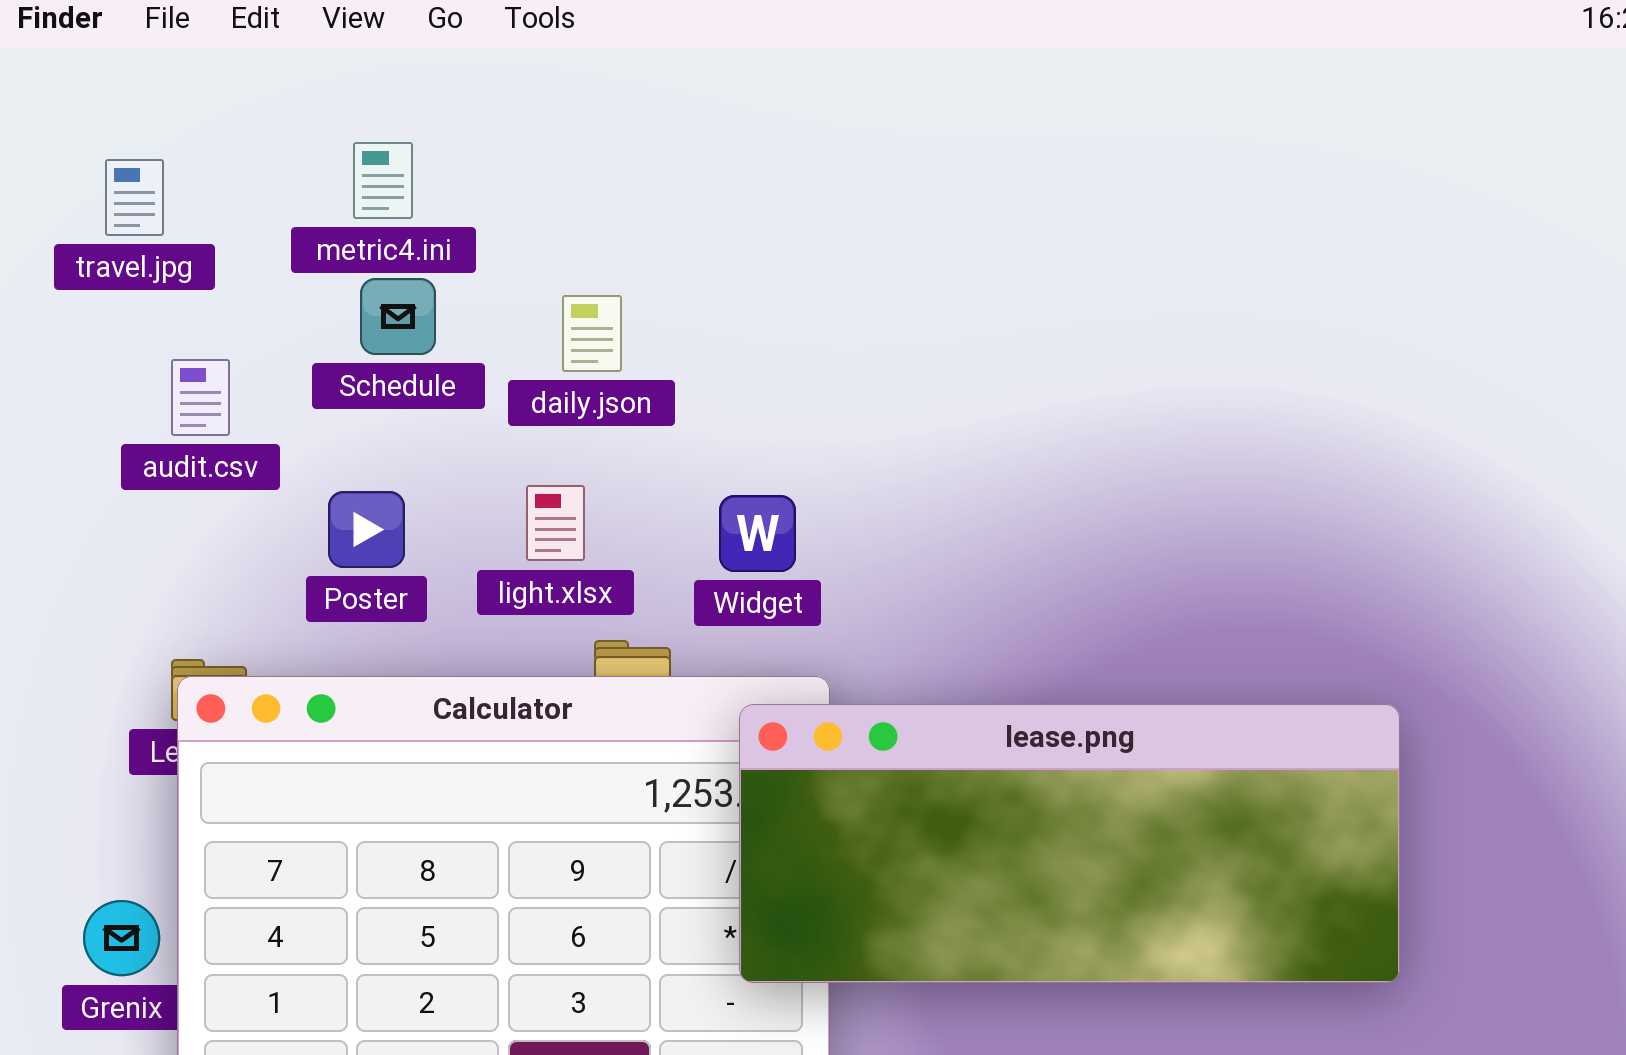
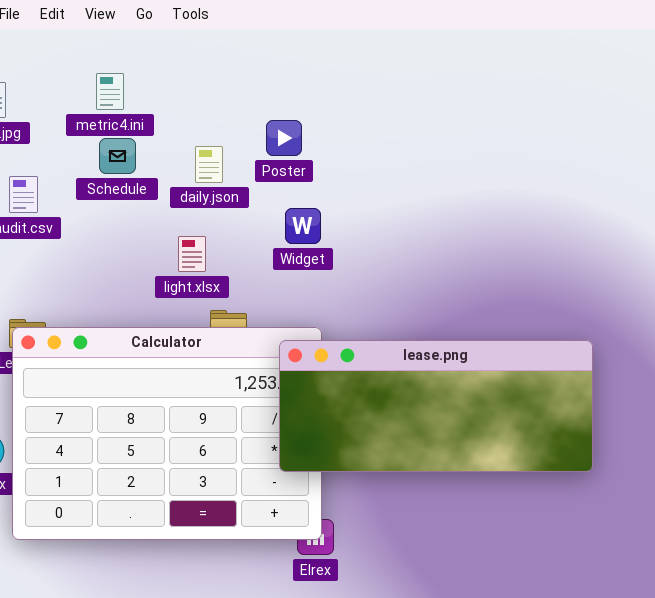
Poster: [328,491,405,568] -> [266,120,302,156], moved
Widget: [719,495,796,572] -> [285,208,321,244], moved

